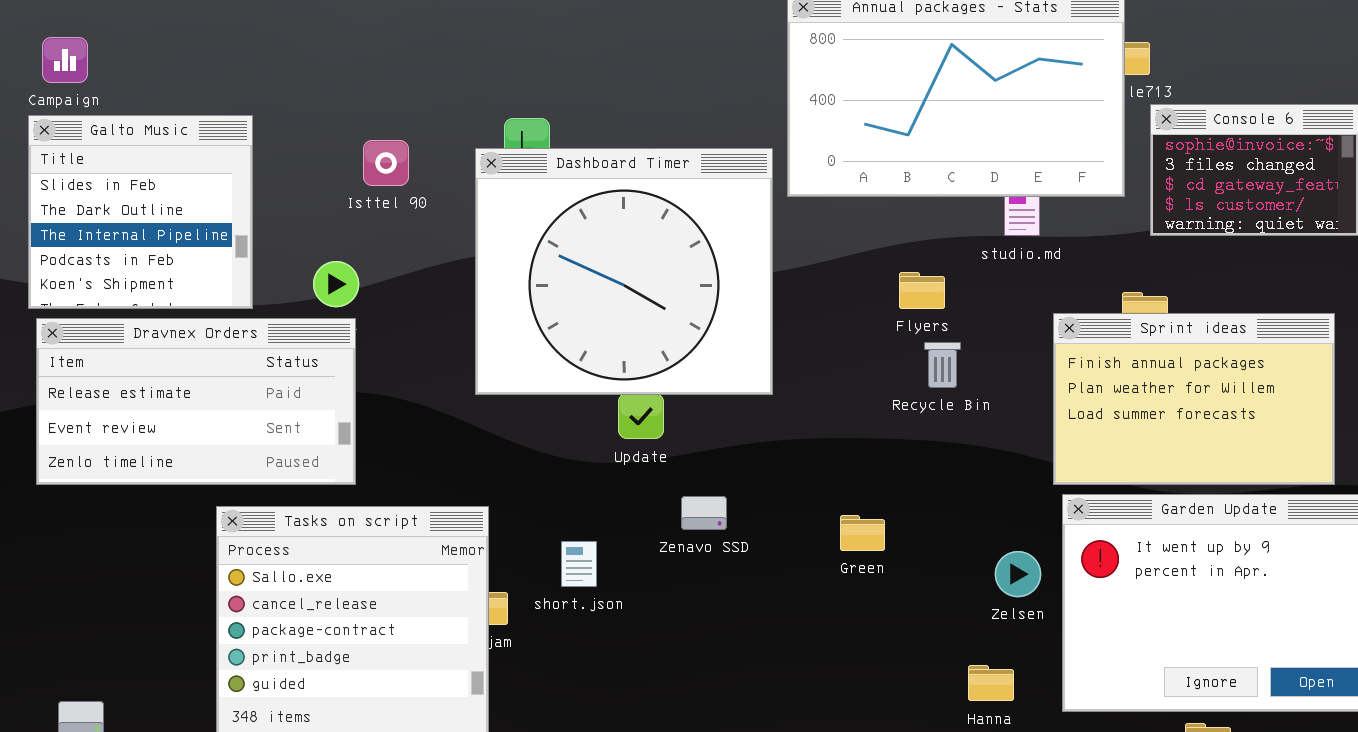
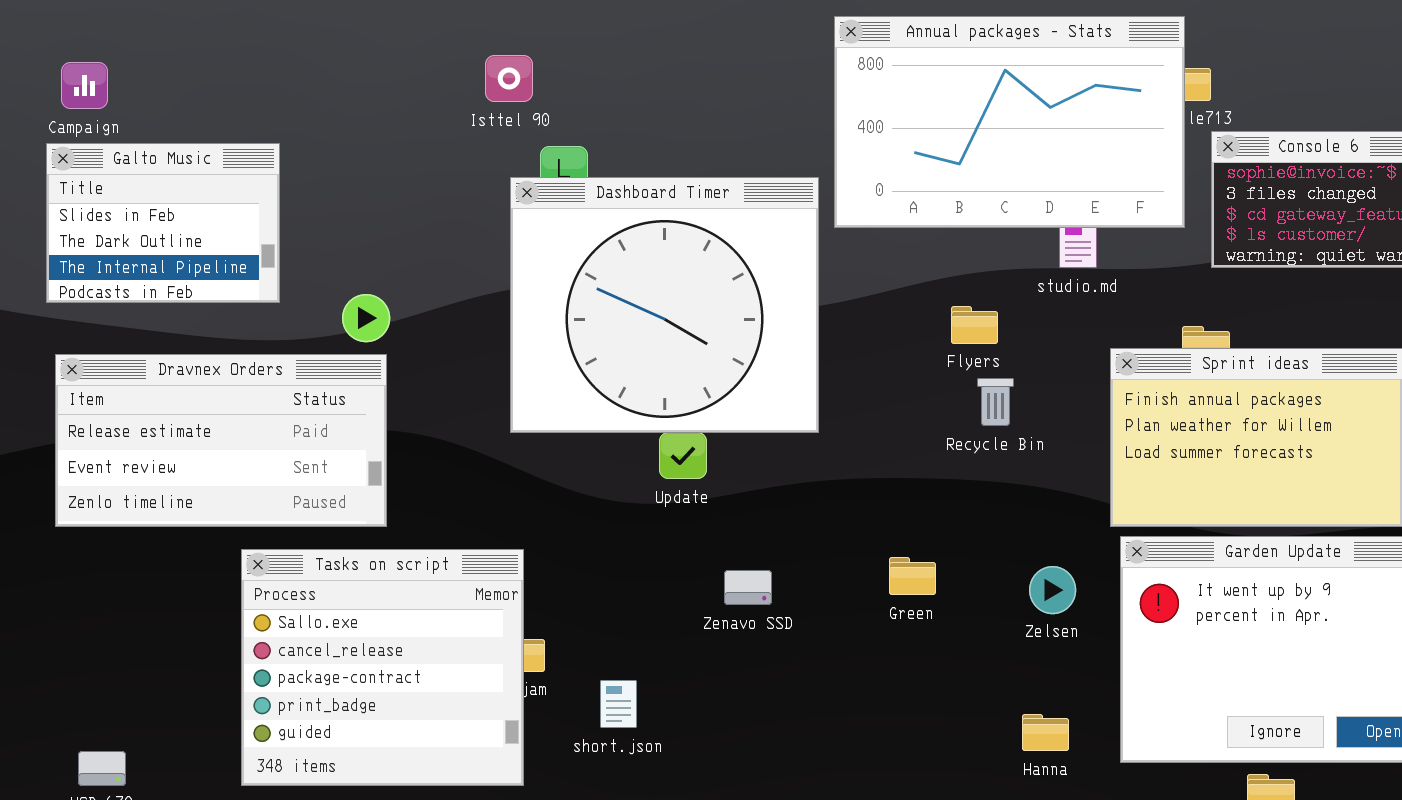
Galto Music: [28,115,253,309] -> [46,143,280,303], resized
Isttel 90: [363,140,409,186] -> [485,55,533,102], moved
Zenavo SSD: [681,496,727,530] -> [724,570,772,605], moved
short.json: [561,541,597,587] -> [600,680,637,728], moved
Zelsen: [995,551,1041,597] -> [1029,566,1076,614], moved

